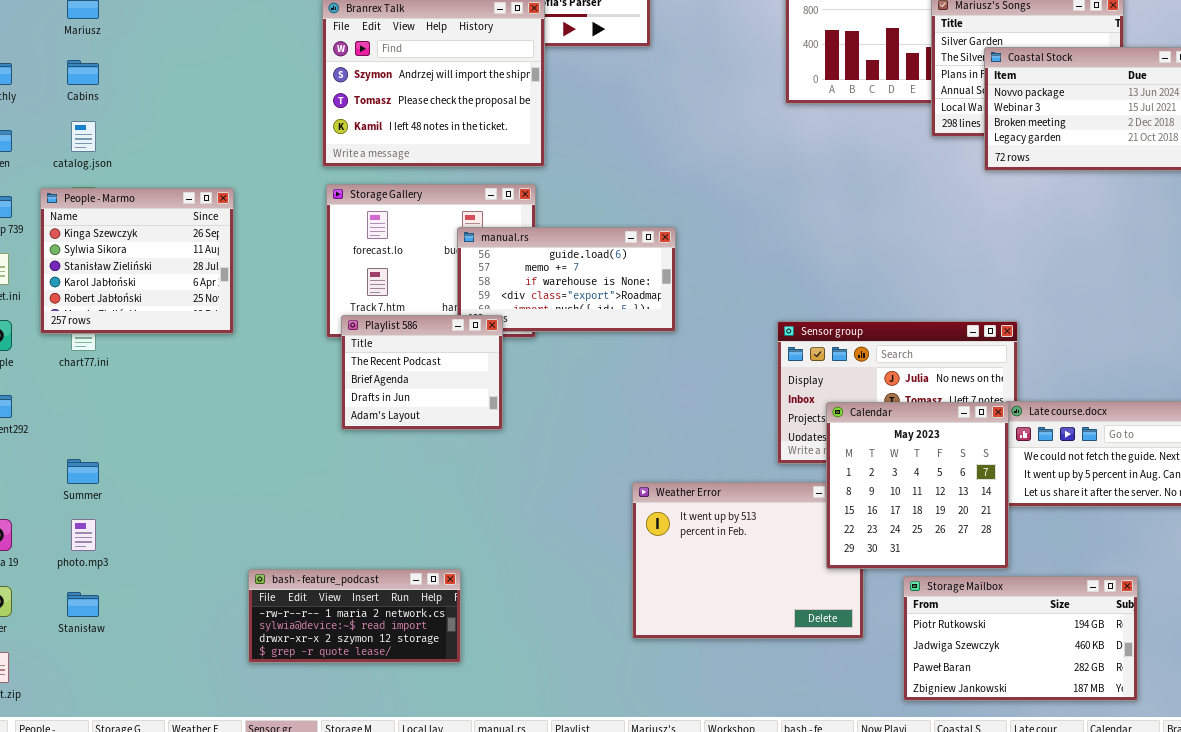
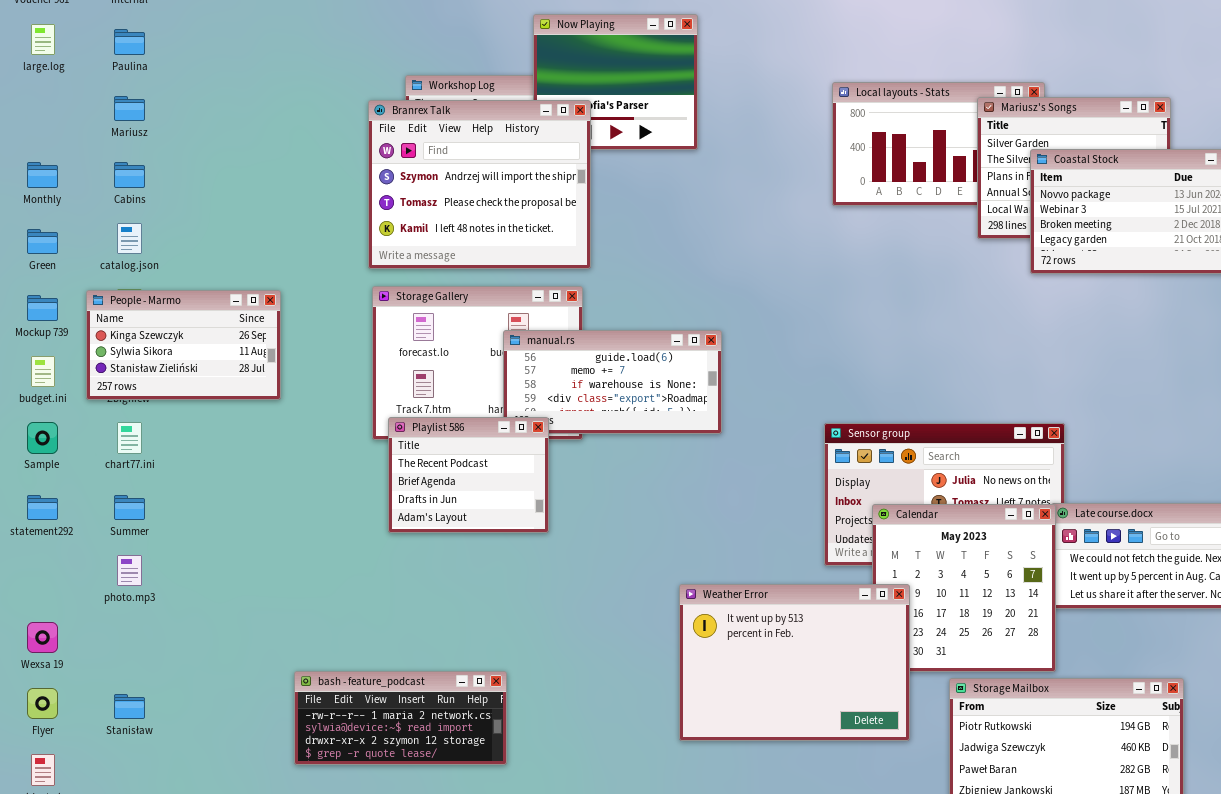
People - Marmo: [40,188,234,334] -> [86,290,281,400], resized
Summer: [67,459,99,484] -> [114,495,145,520], moved
Weather Error: [632,482,864,639] -> [679,584,910,741], raised
photo.mp3: [71,519,96,551] -> [117,555,142,586], moved

